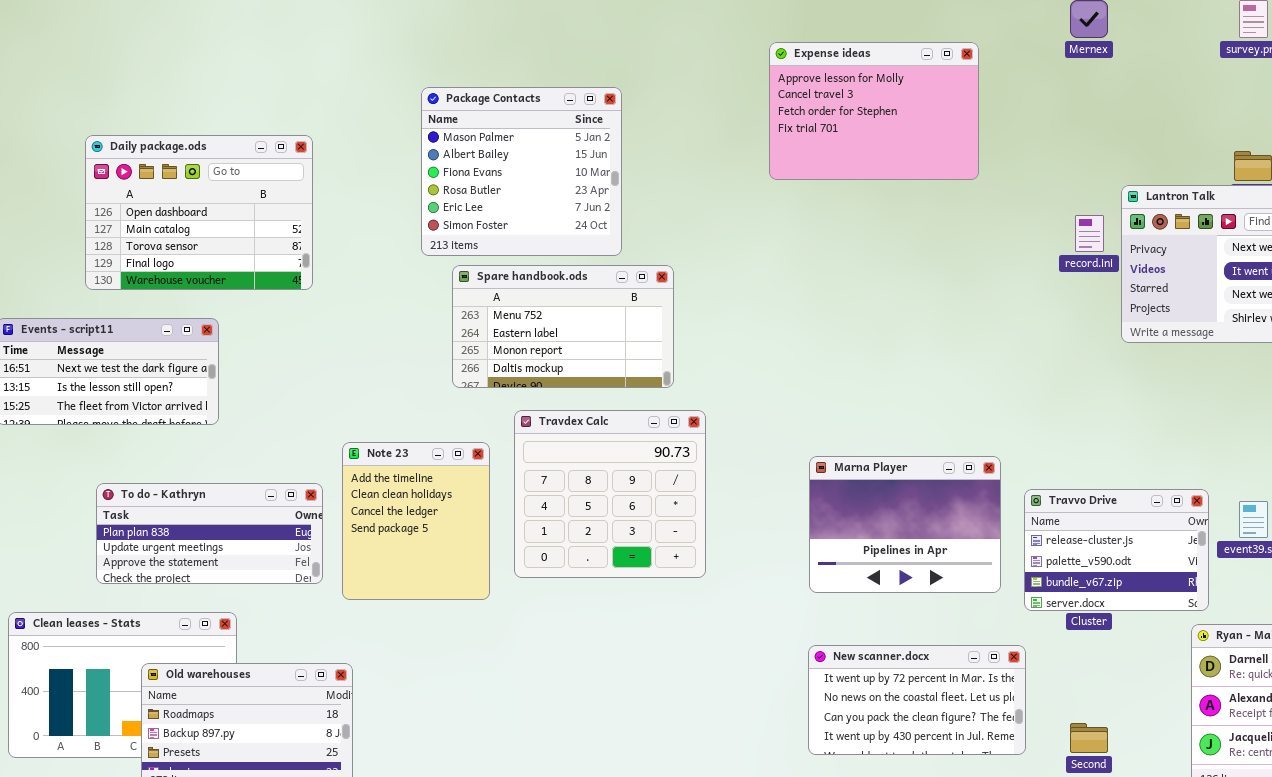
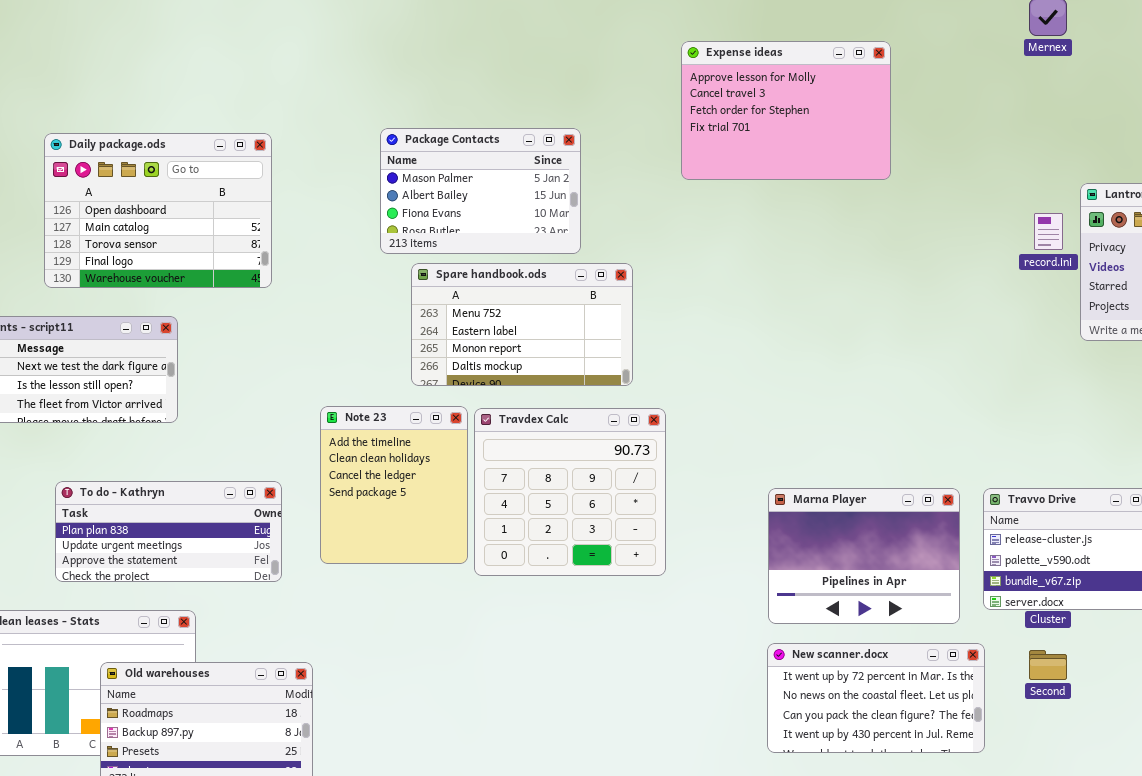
Expense ideas: [769,42,979,180] -> [681,41,891,180], moved
Package Contacts: [421,87,622,256] -> [380,128,581,254], resized
Note 23: [342,442,490,600] -> [320,406,468,564], moved
Marna Player: [809,456,1001,593] -> [768,488,960,624], moved
Second: [1070,723,1108,753] -> [1029,650,1067,680], moved

